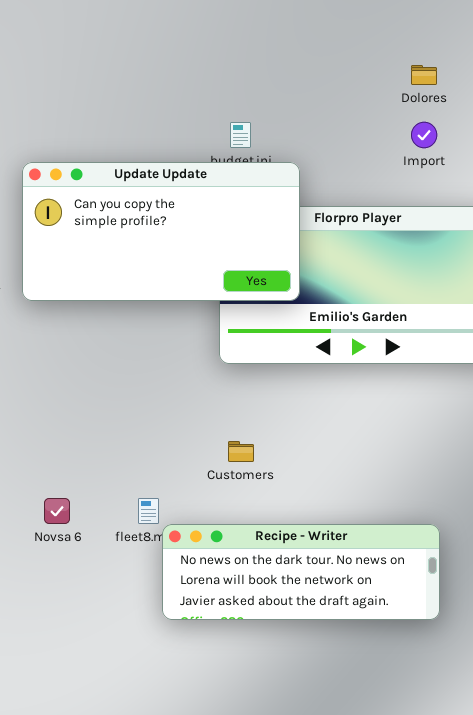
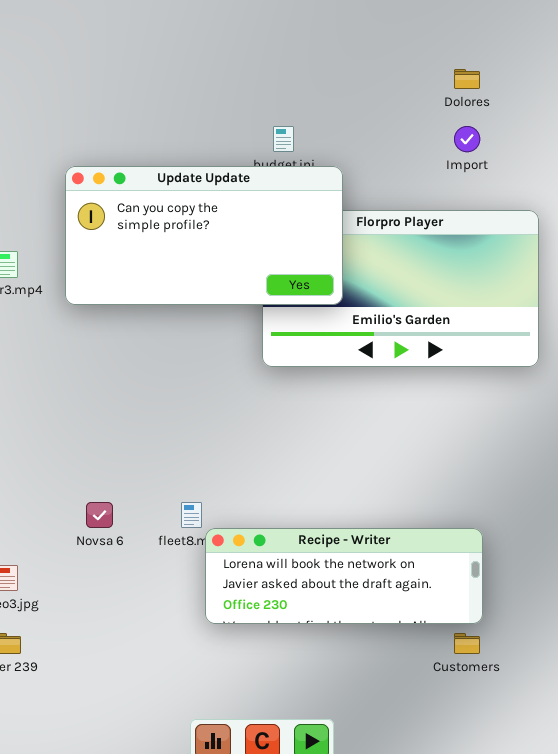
Customers: [228,441,254,462] -> [454,633,480,654], moved
Recipe - Writer: [162,524,440,620] -> [205,528,483,624], scrolled down 1 row

